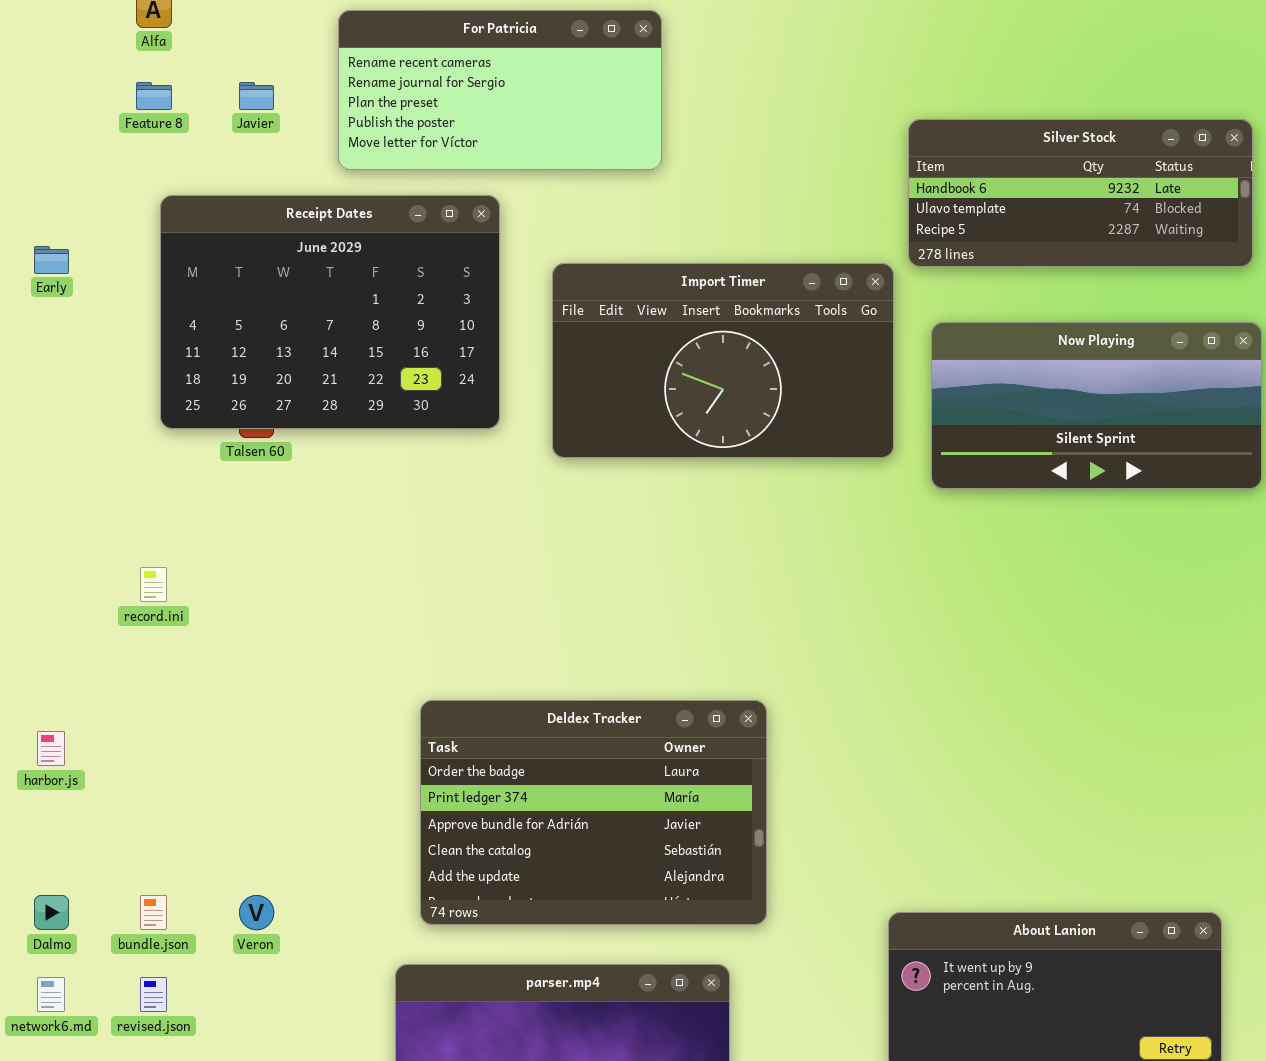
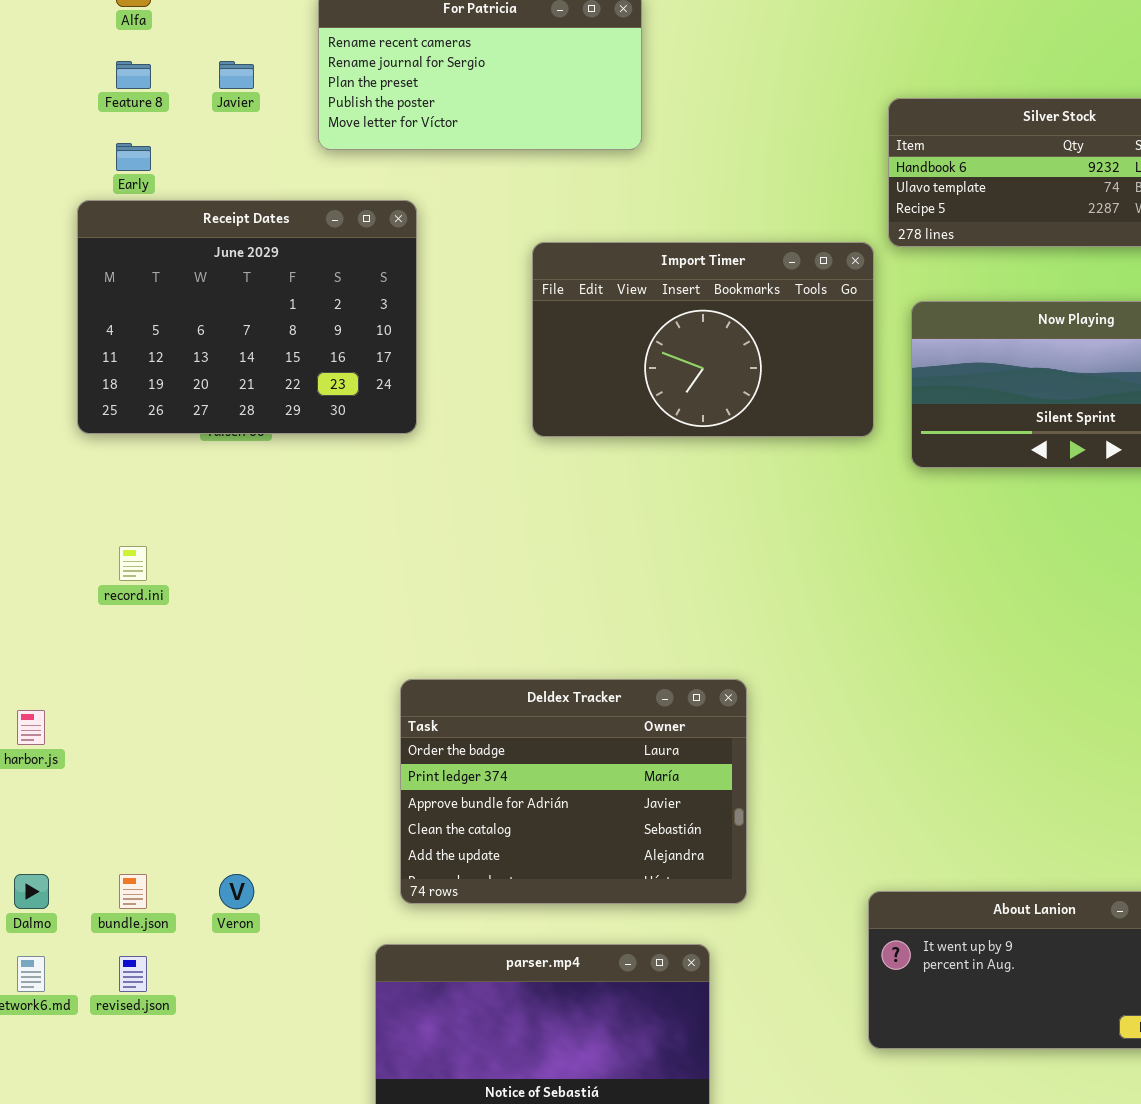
Receipt Dates: [160,195,500,429] -> [77,200,417,434], moved
Early: [34,246,69,274] -> [116,143,151,171], moved

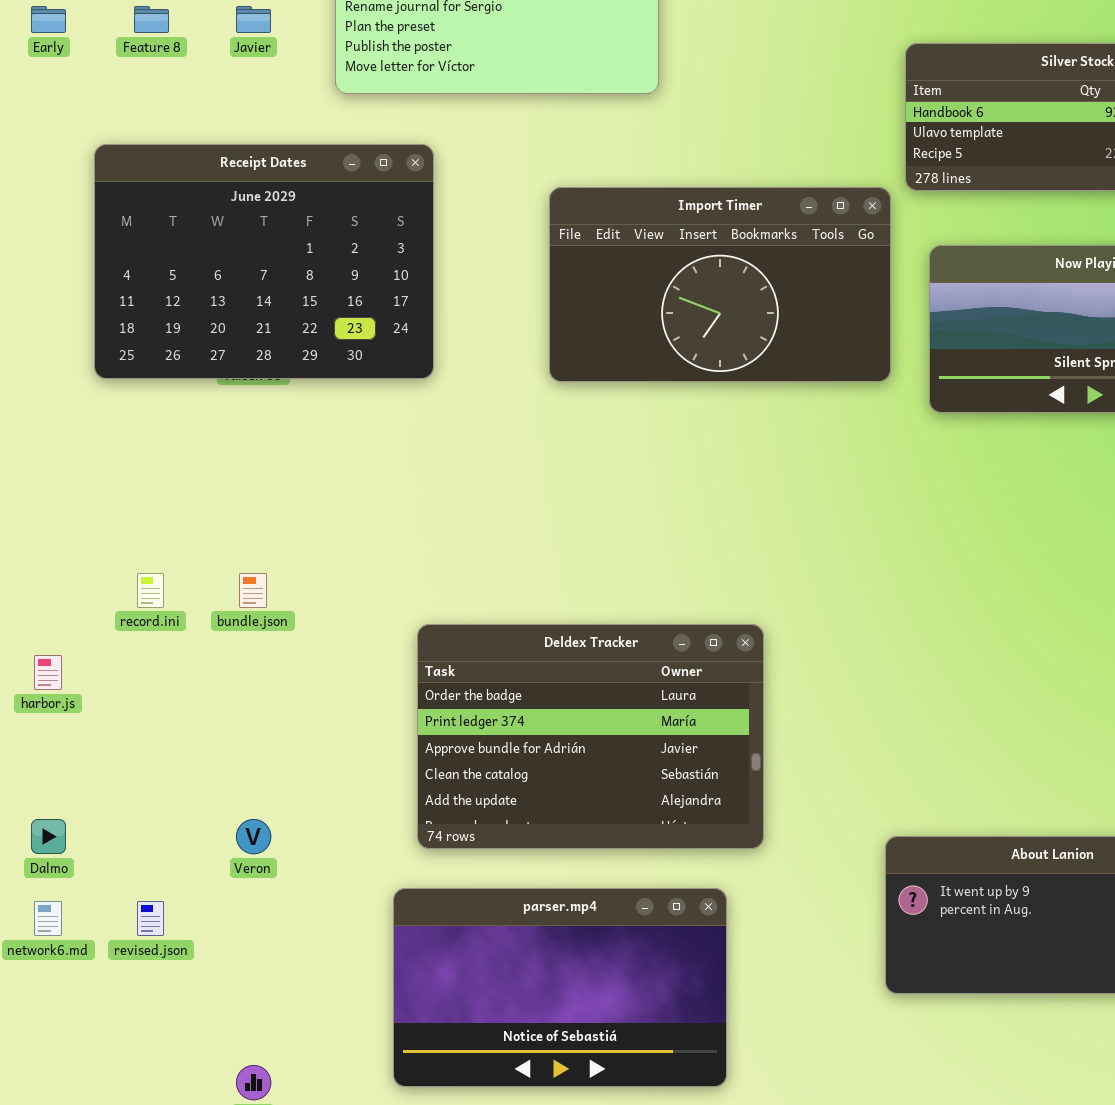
Early: [116,143,151,171] -> [31,6,66,33], moved
record.ini: [119,546,147,581] -> [137,573,164,608], moved
bundle.json: [119,874,147,909] -> [239,573,267,608], moved

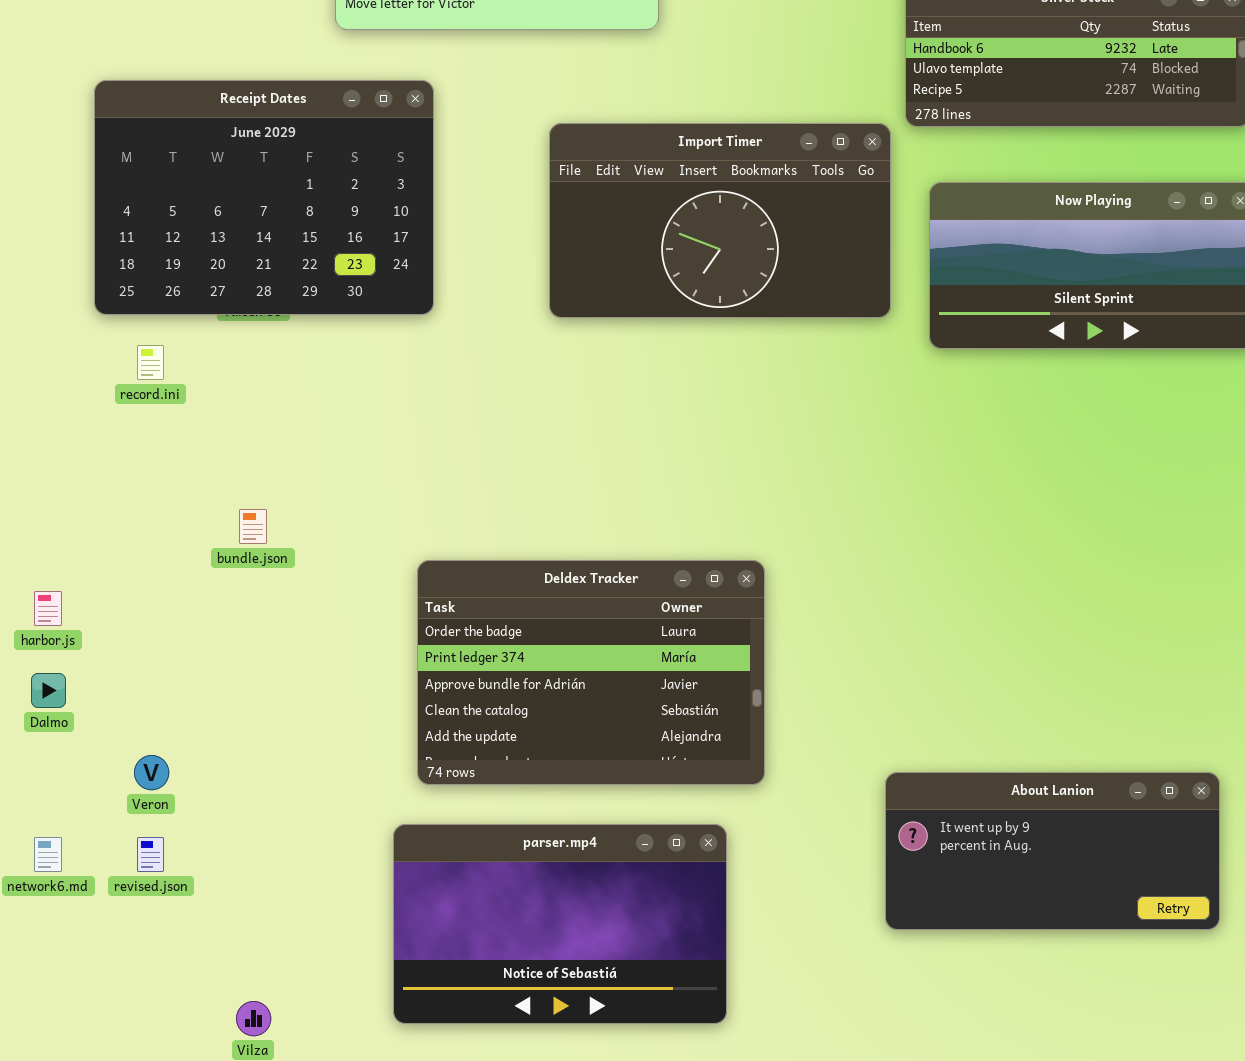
record.ini: [137,573,164,608] -> [137,345,164,380], moved
Dalmo: [31,819,66,854] -> [31,673,66,708], moved
Veron: [236,819,271,854] -> [134,755,169,790], moved

